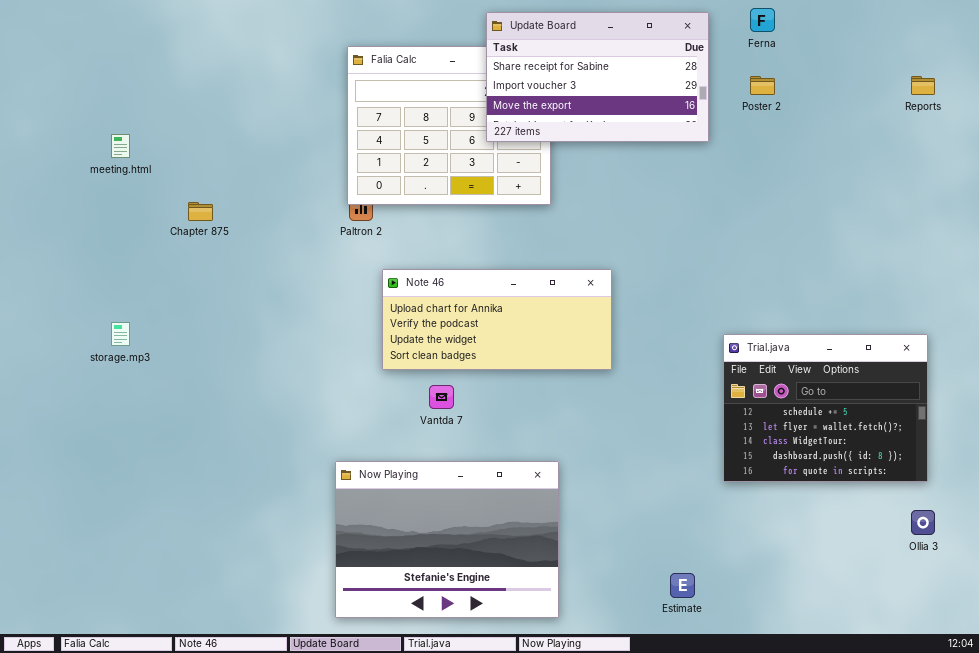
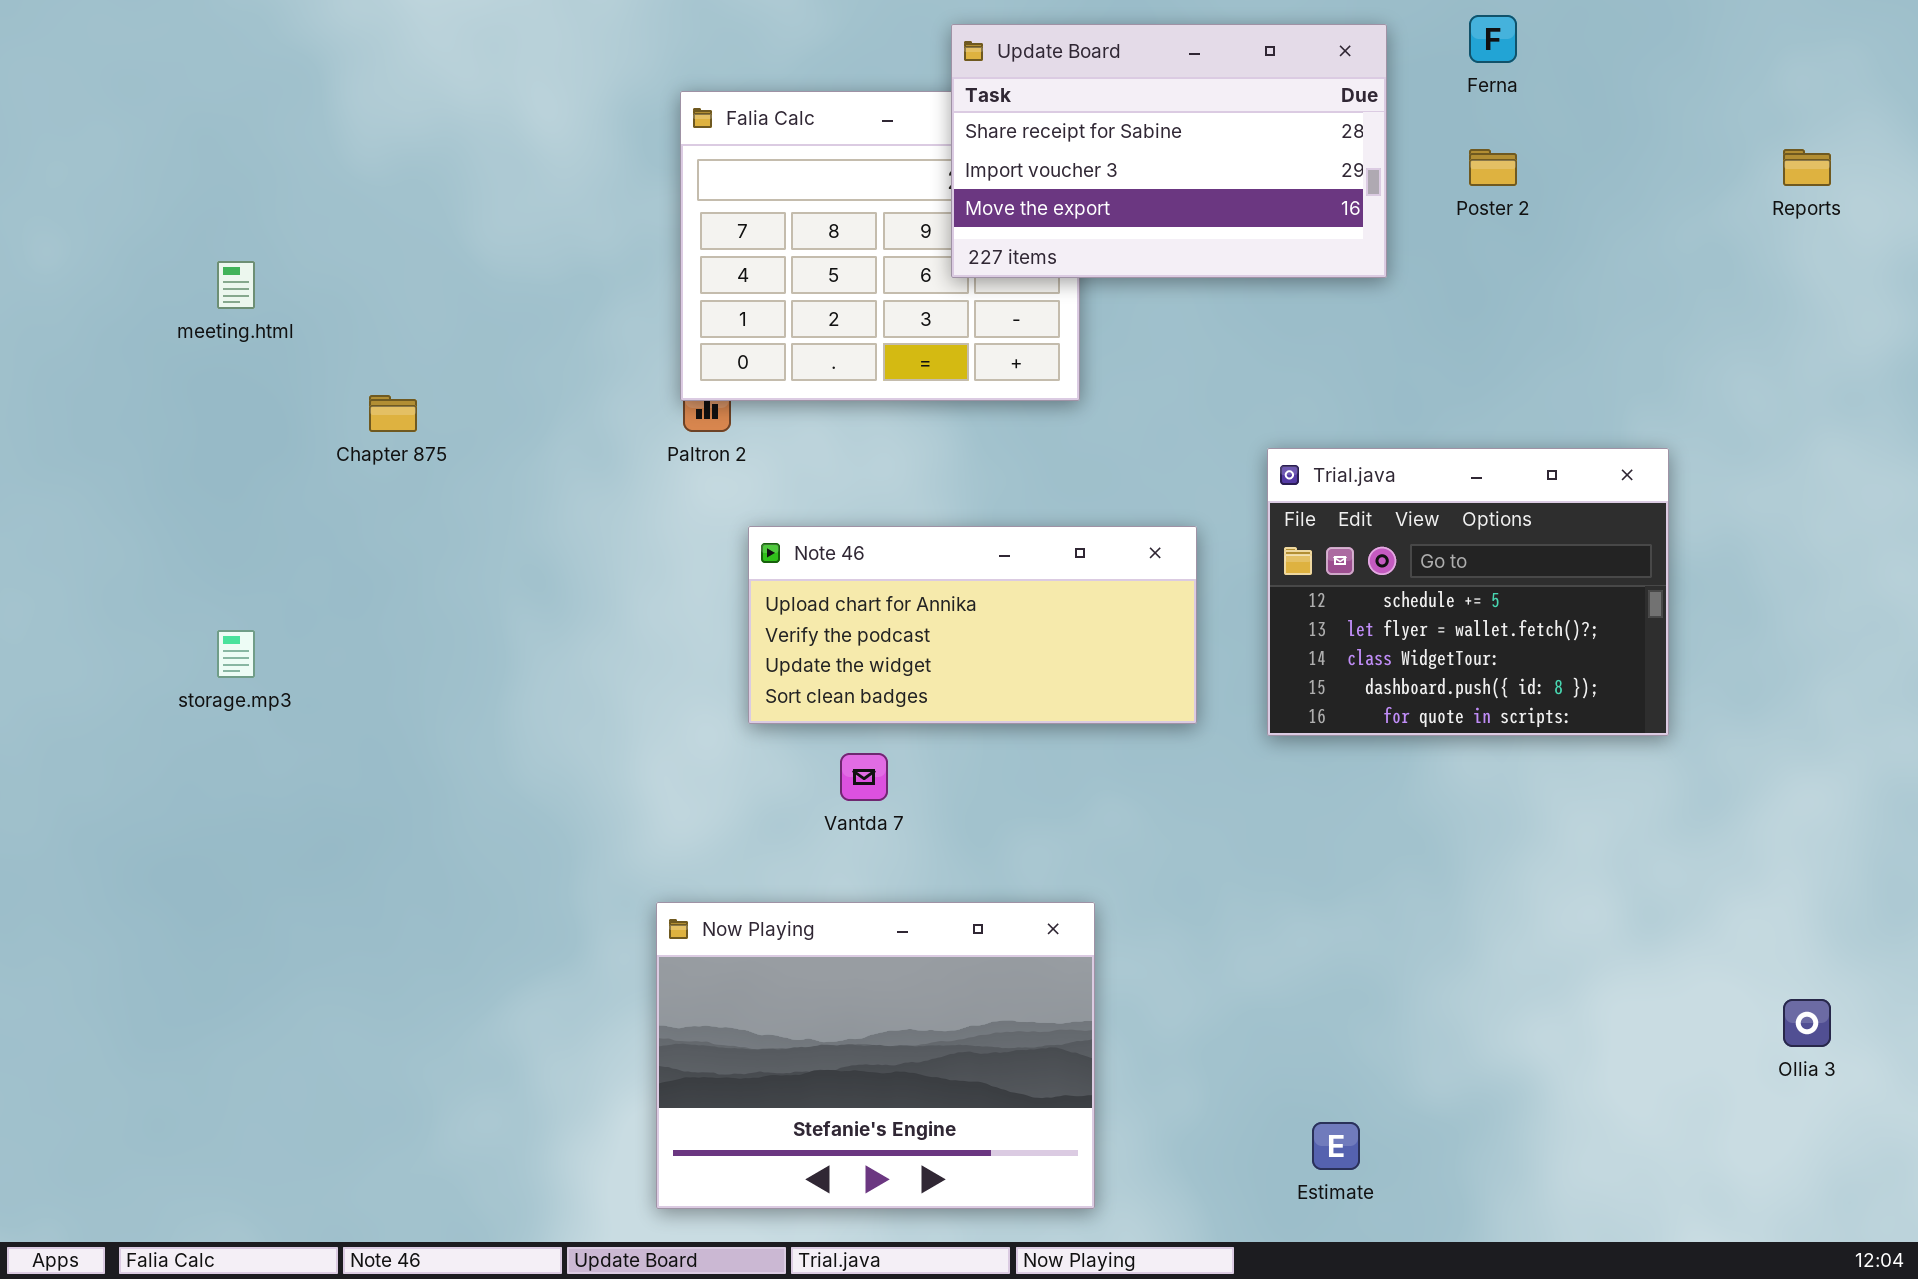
Trial.java: [723,334,928,482] -> [1267,448,1669,736], moved

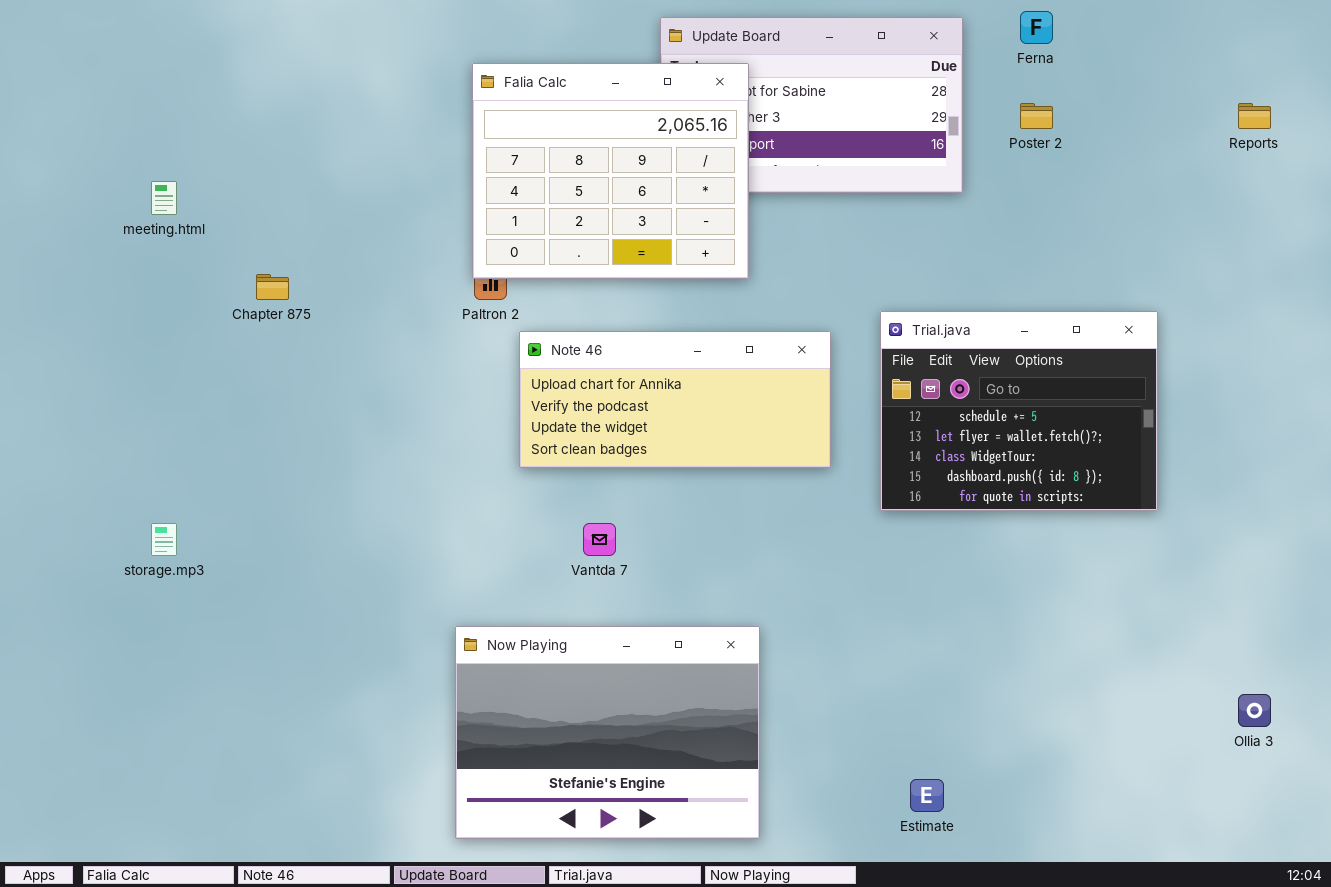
Falia Calc: [680,91,1080,401] -> [472,63,749,279], raised
Note 46: [748,526,1197,724] -> [519,331,831,468], moved
storage.mp3: [217,630,255,678] -> [151,523,177,556], moved

